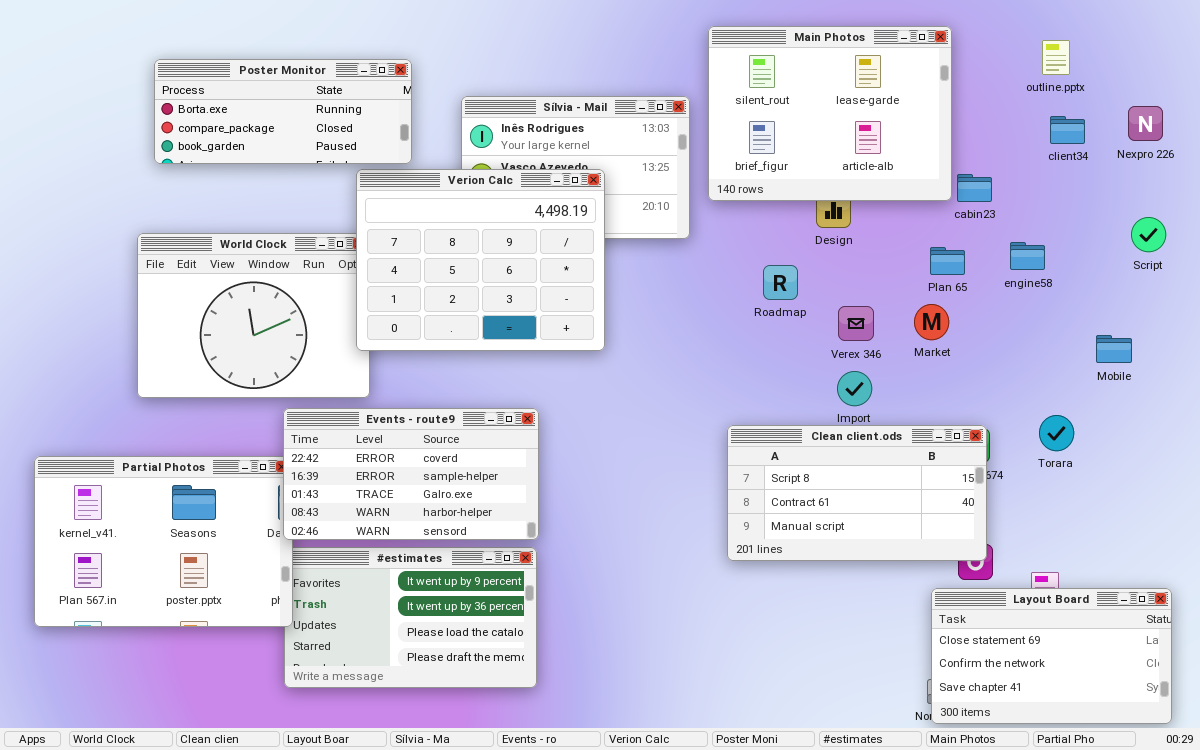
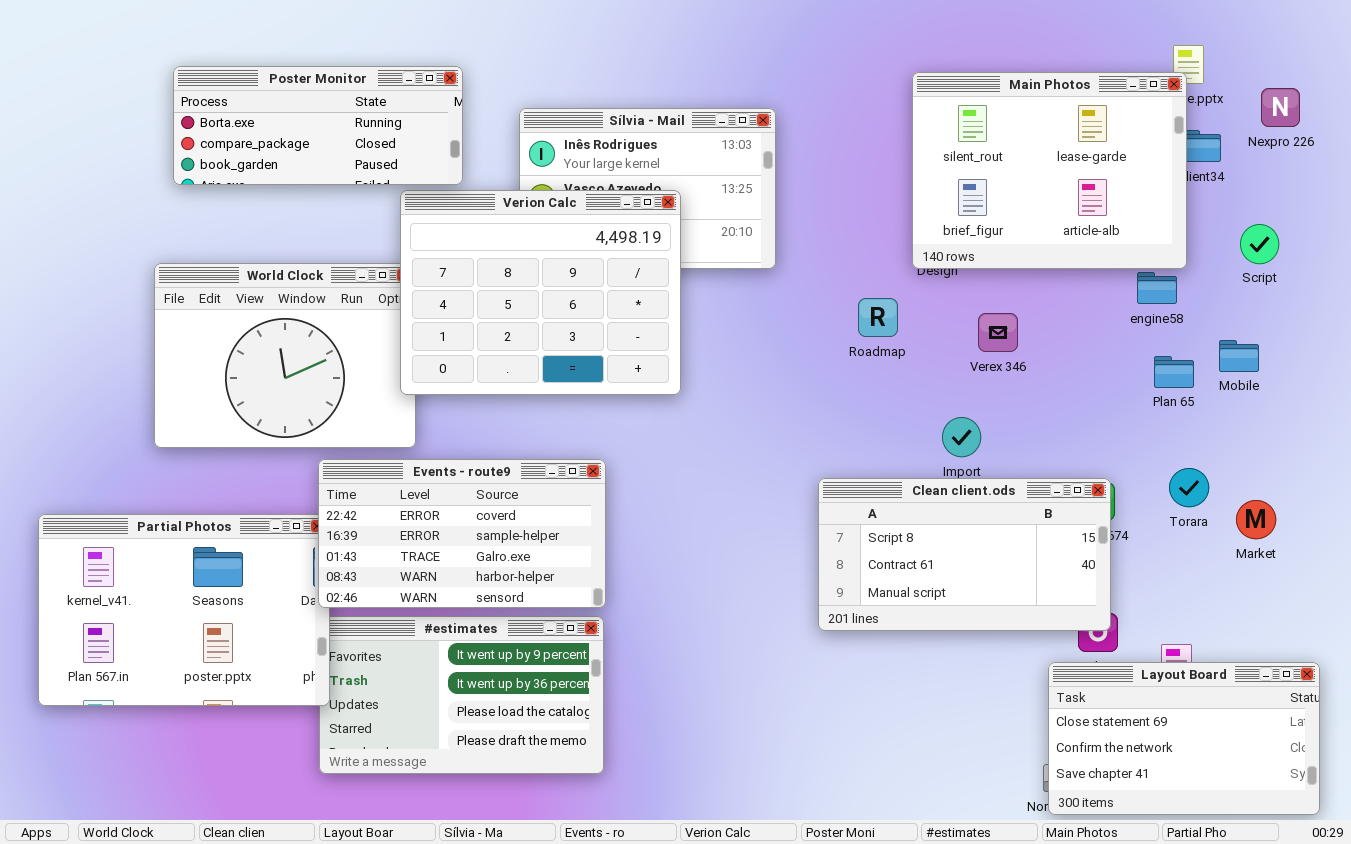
Main Photos: [708,26,952,201] -> [912,72,1187,269], moved
Nexpro 226: [1128,106,1163,141] -> [1261,88,1300,127], moved
Script: [1131,217,1166,252] -> [1240,224,1279,264], moved
Plan 65: [930,247,965,275] -> [1154,356,1194,388], moved
Market: [914,304,949,340] -> [1236,500,1276,539], moved
Verex 346: [838,306,874,341] -> [978,313,1018,352], moved
Mobile: [1096,335,1132,363] -> [1219,340,1259,372], moved

